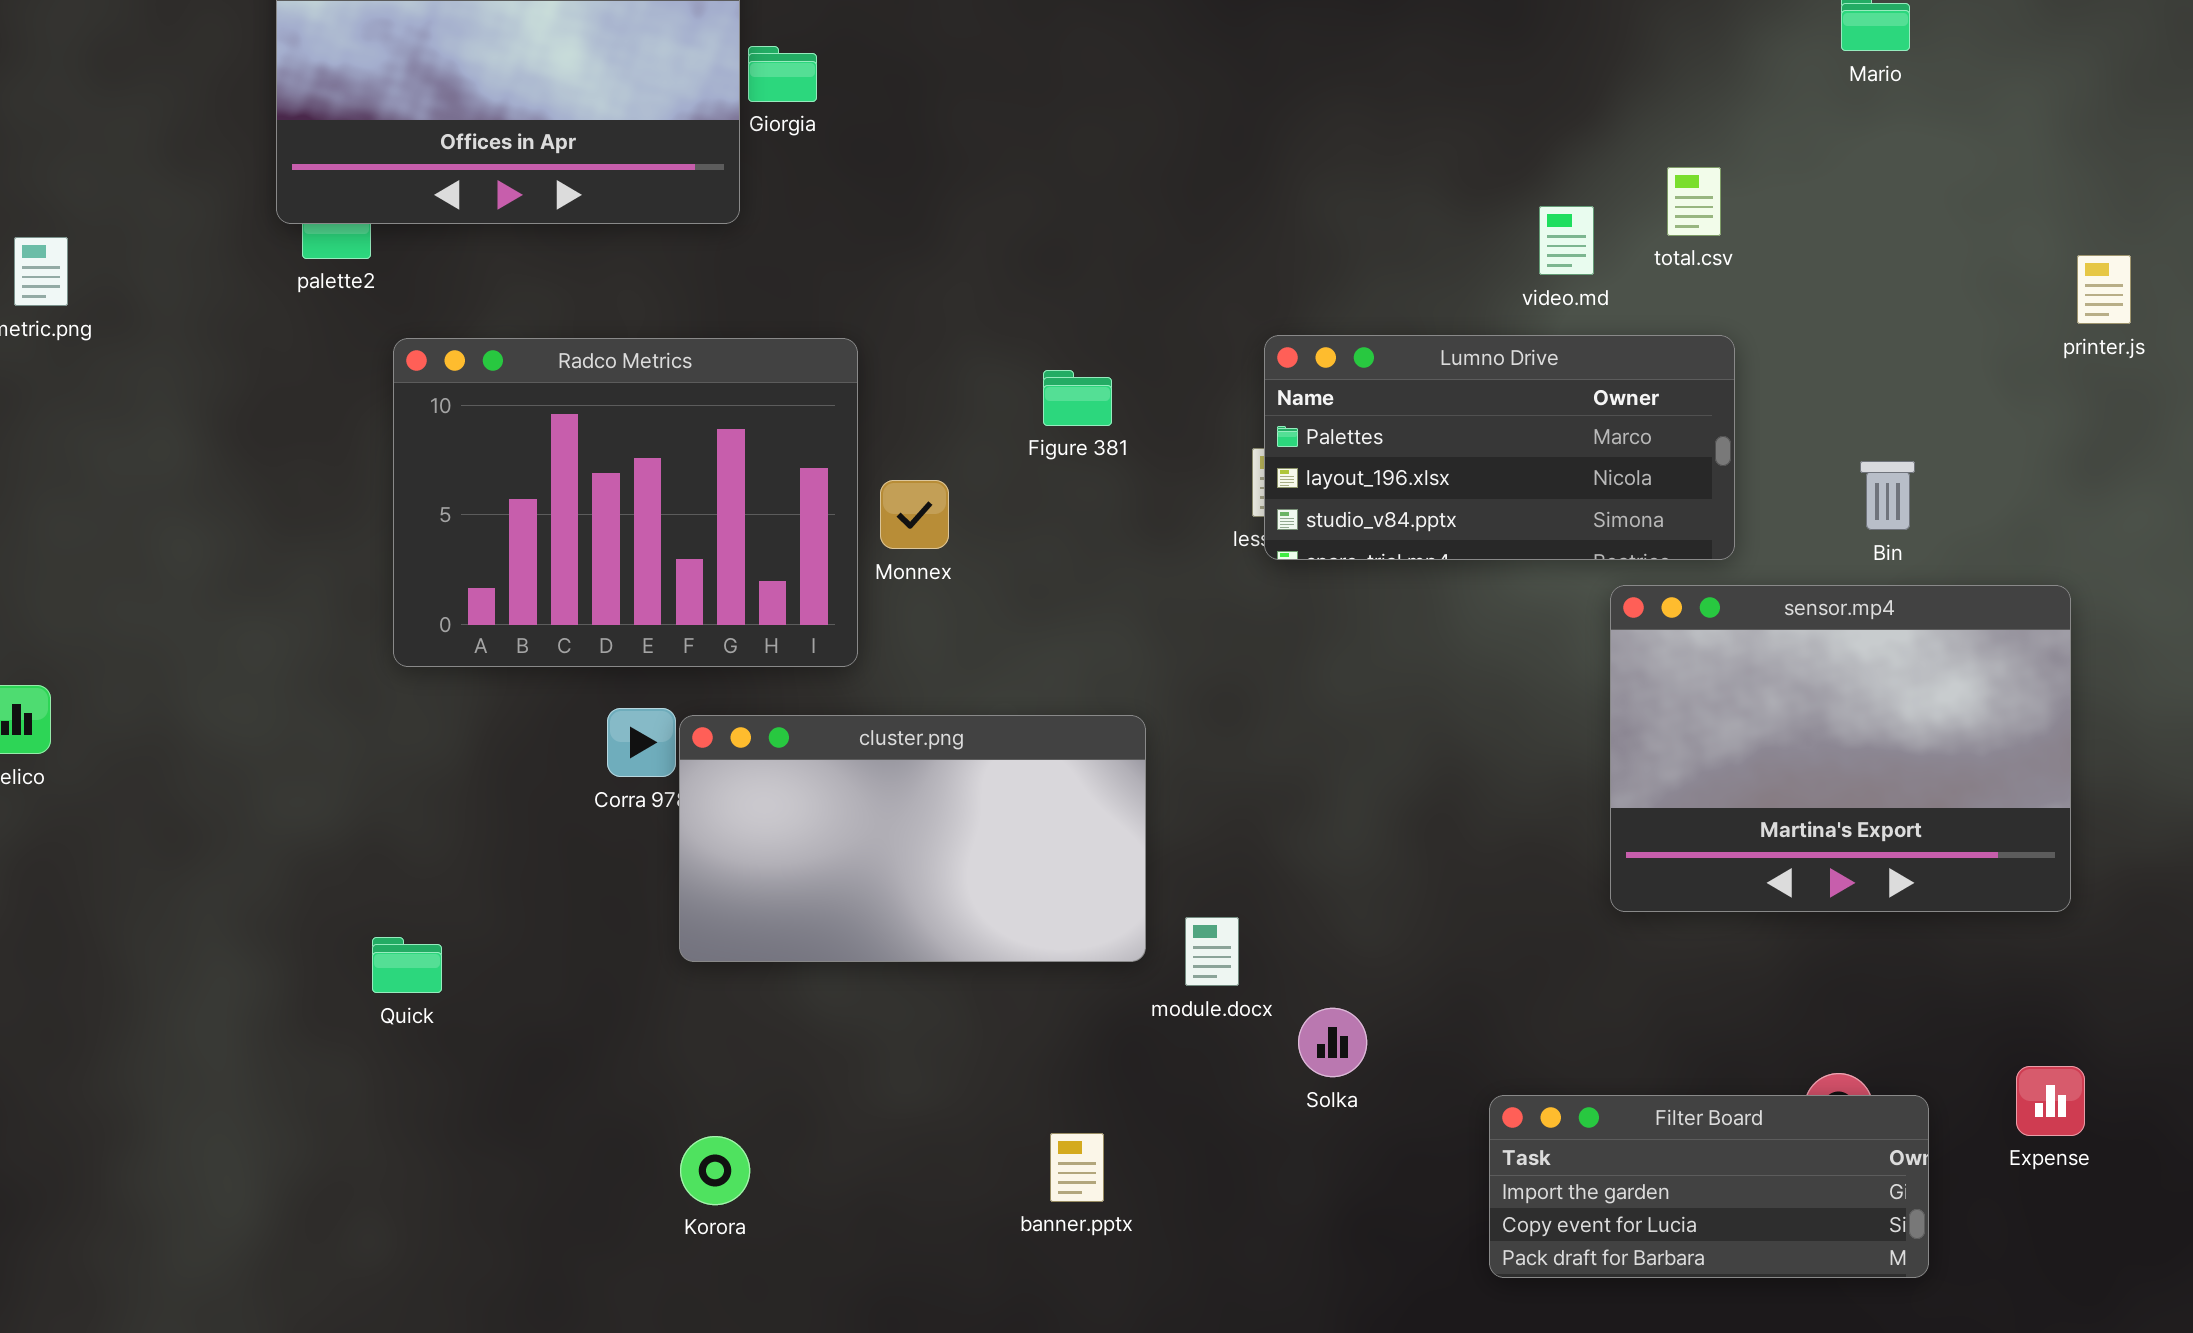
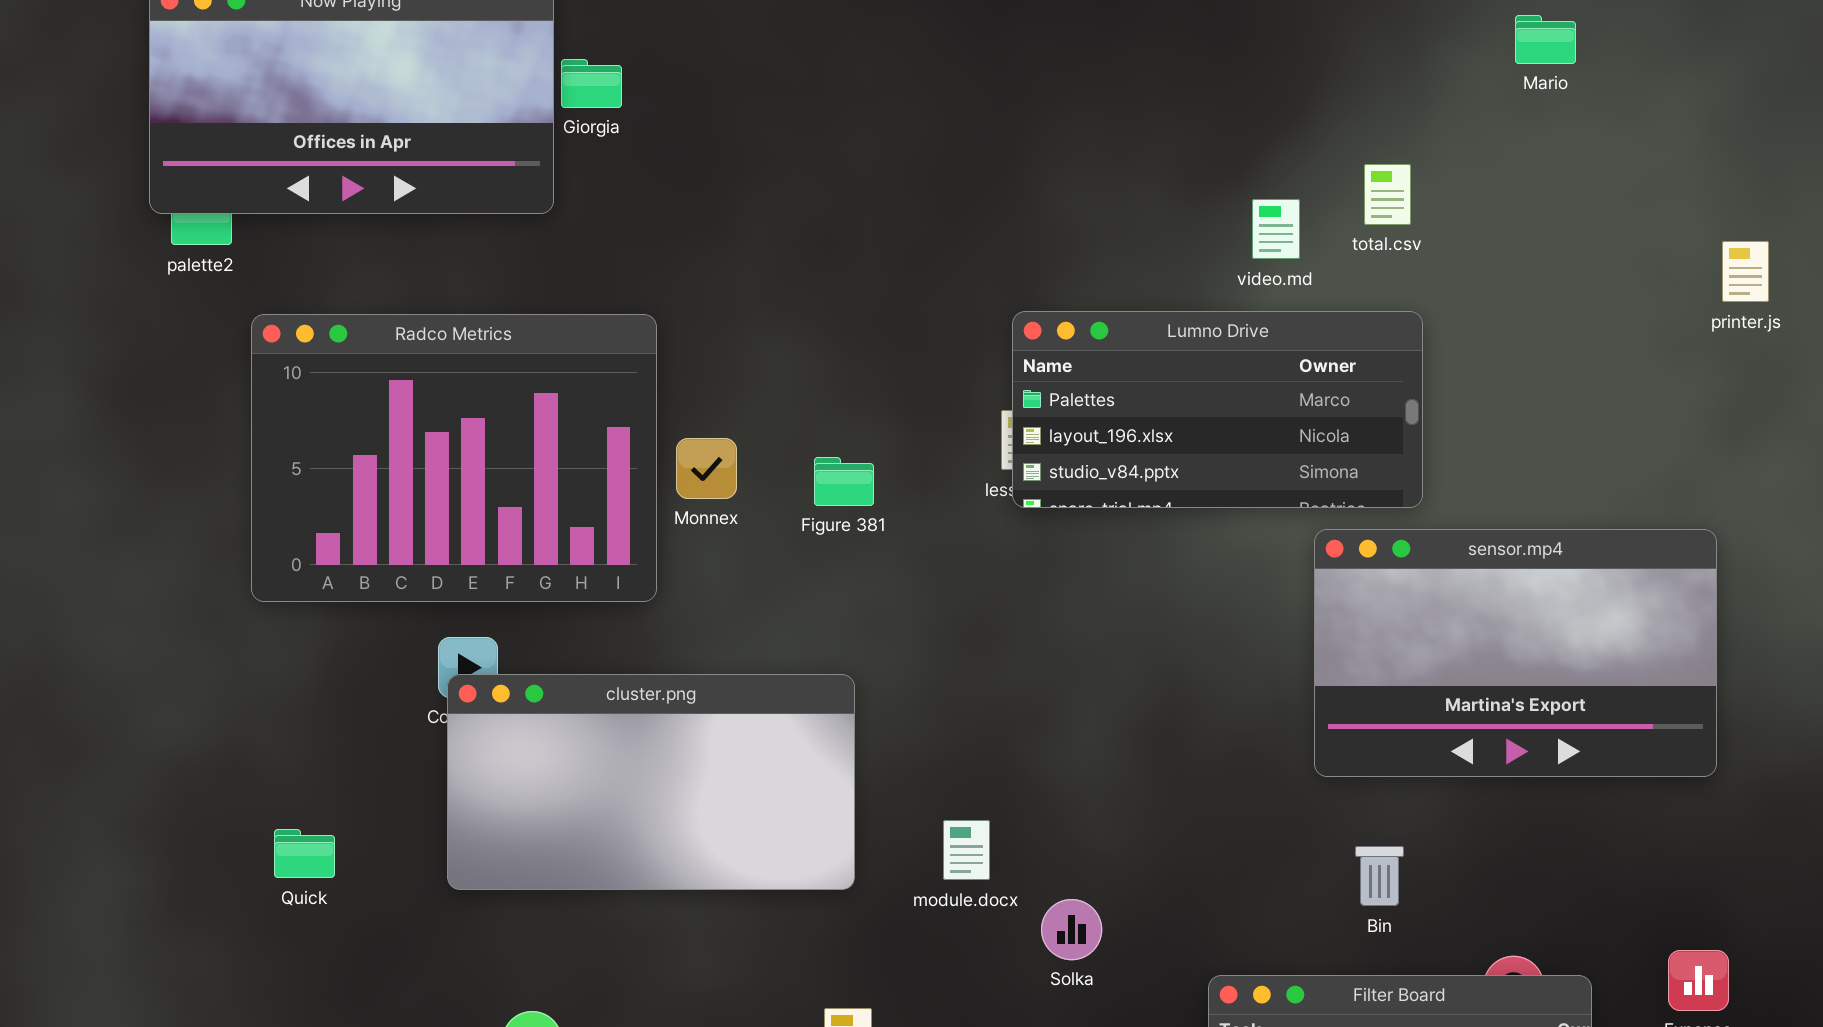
Figure 381: [1043,370,1112,426] -> [814,457,874,506], moved
Bin: [1860,461,1915,530] -> [1355,846,1404,906], moved
sensor.mp4: [1610,585,2071,912] -> [1314,529,1717,777], resized
cluster.png: [679,715,1146,962] -> [447,674,855,890], moved
Quick: [372,937,442,993] -> [274,829,335,878], moved

